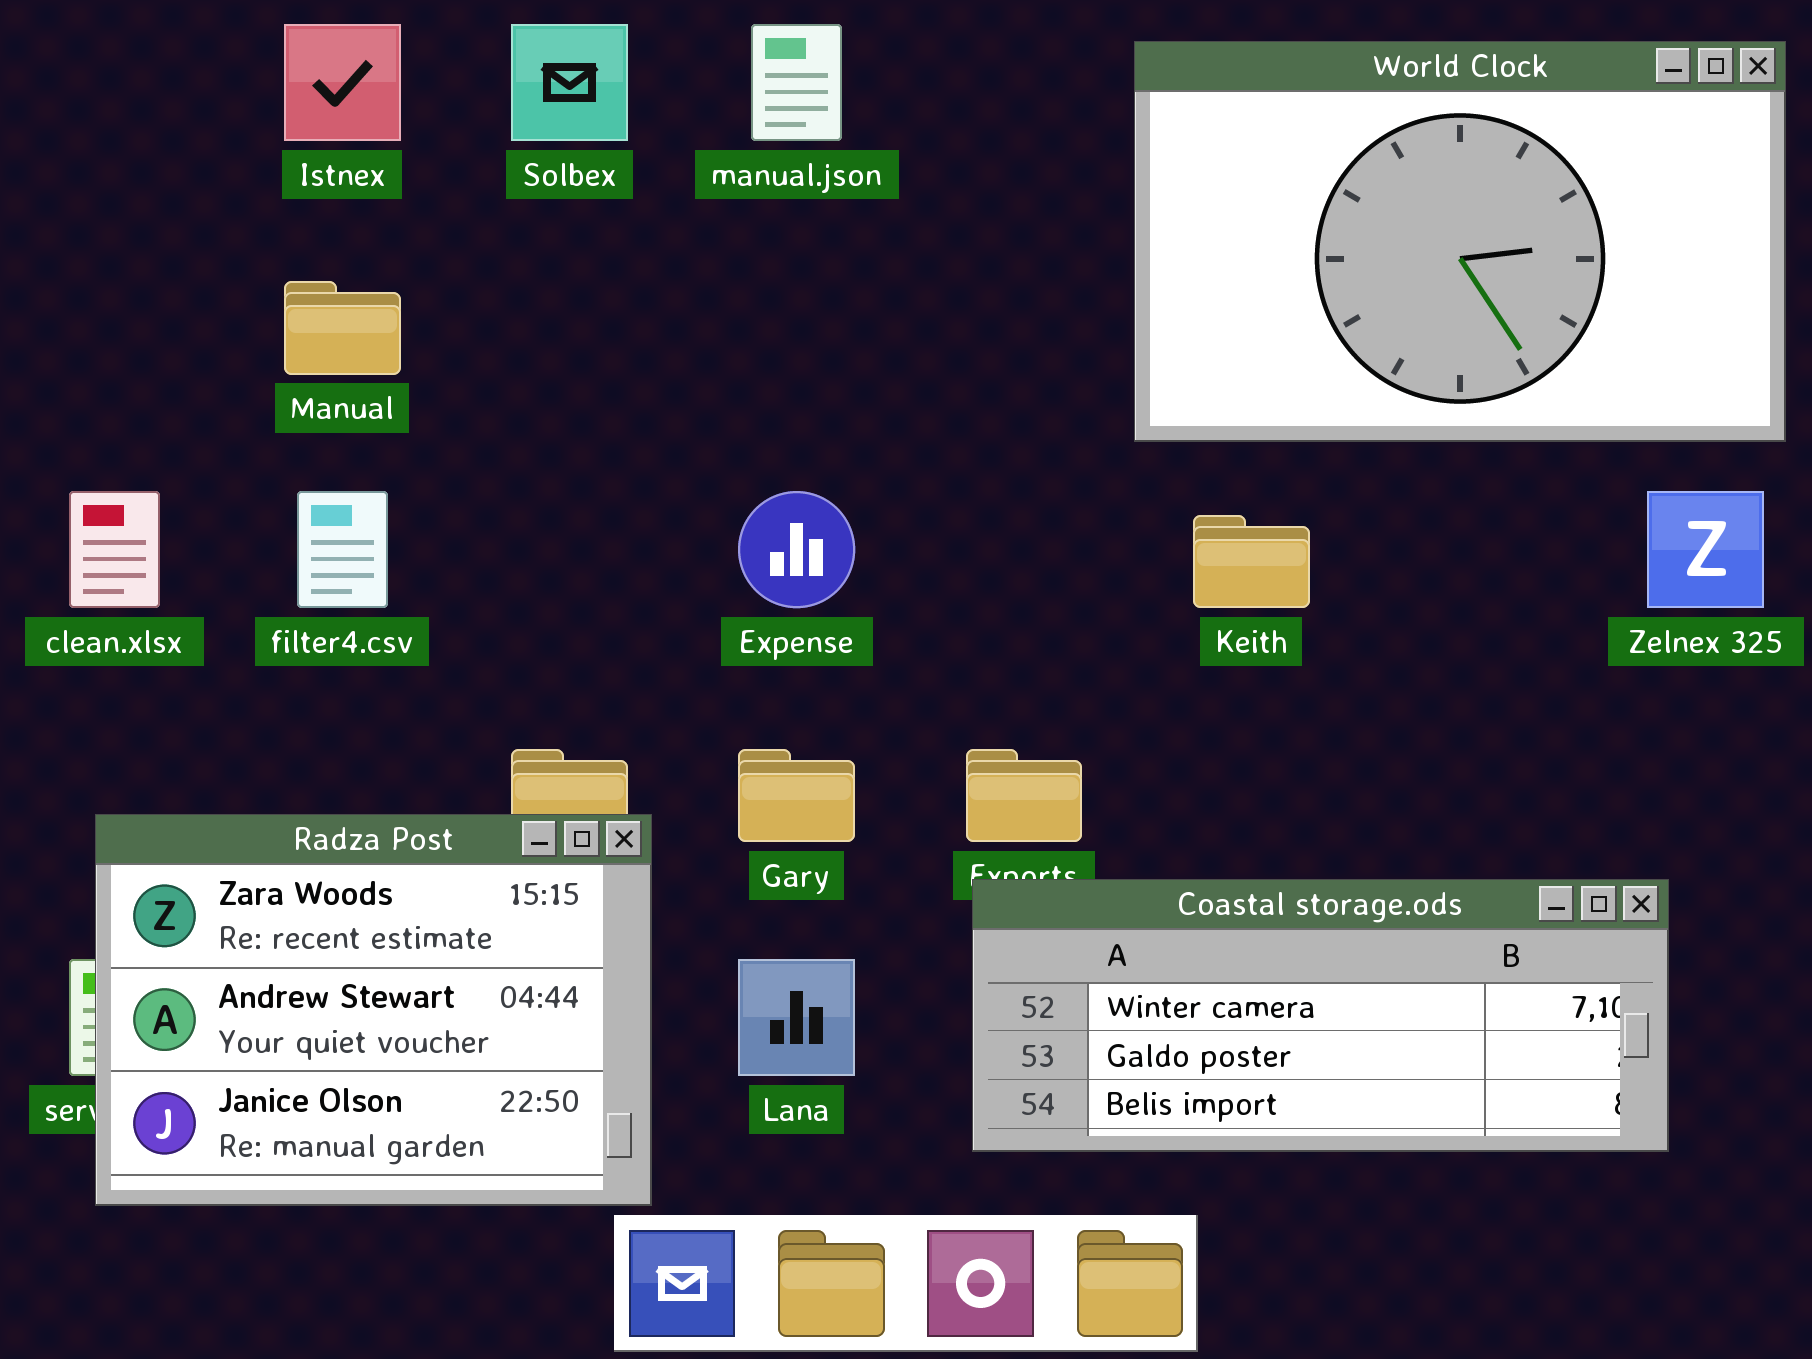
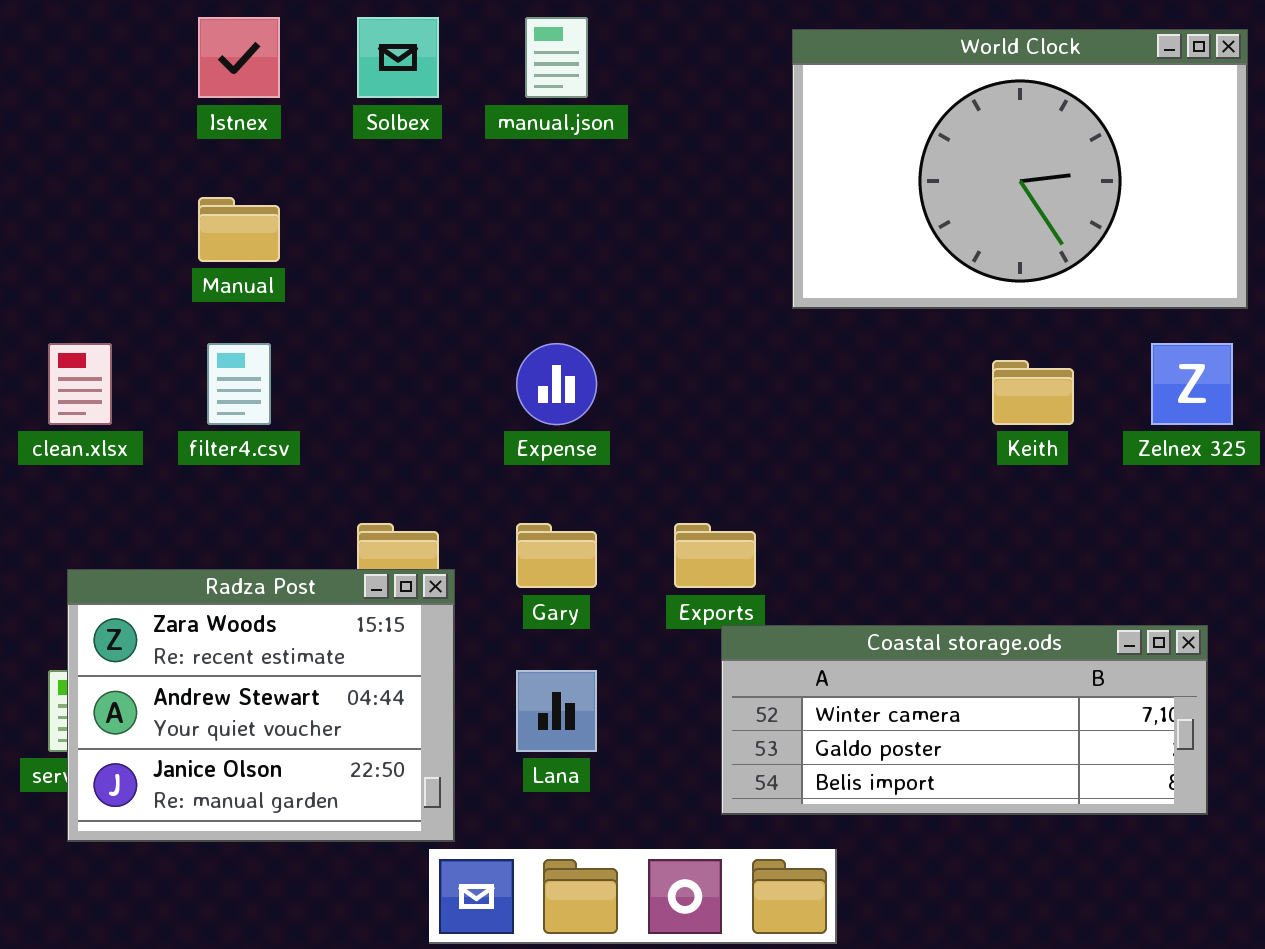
Keith: [1193,515,1310,608] -> [992,360,1074,425], moved
Coastal storage.ods: [972,879,1669,1152] -> [721,625,1208,815], moved

